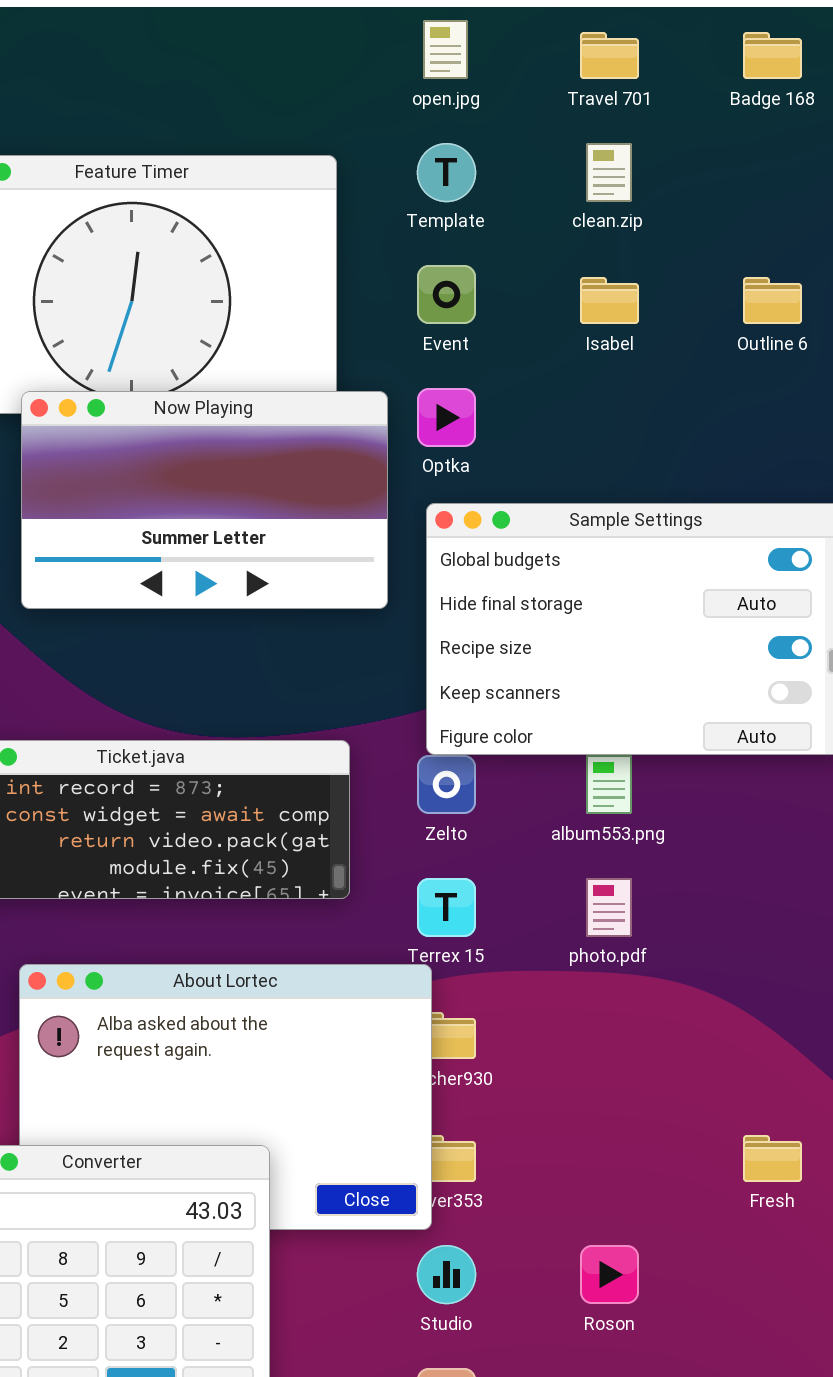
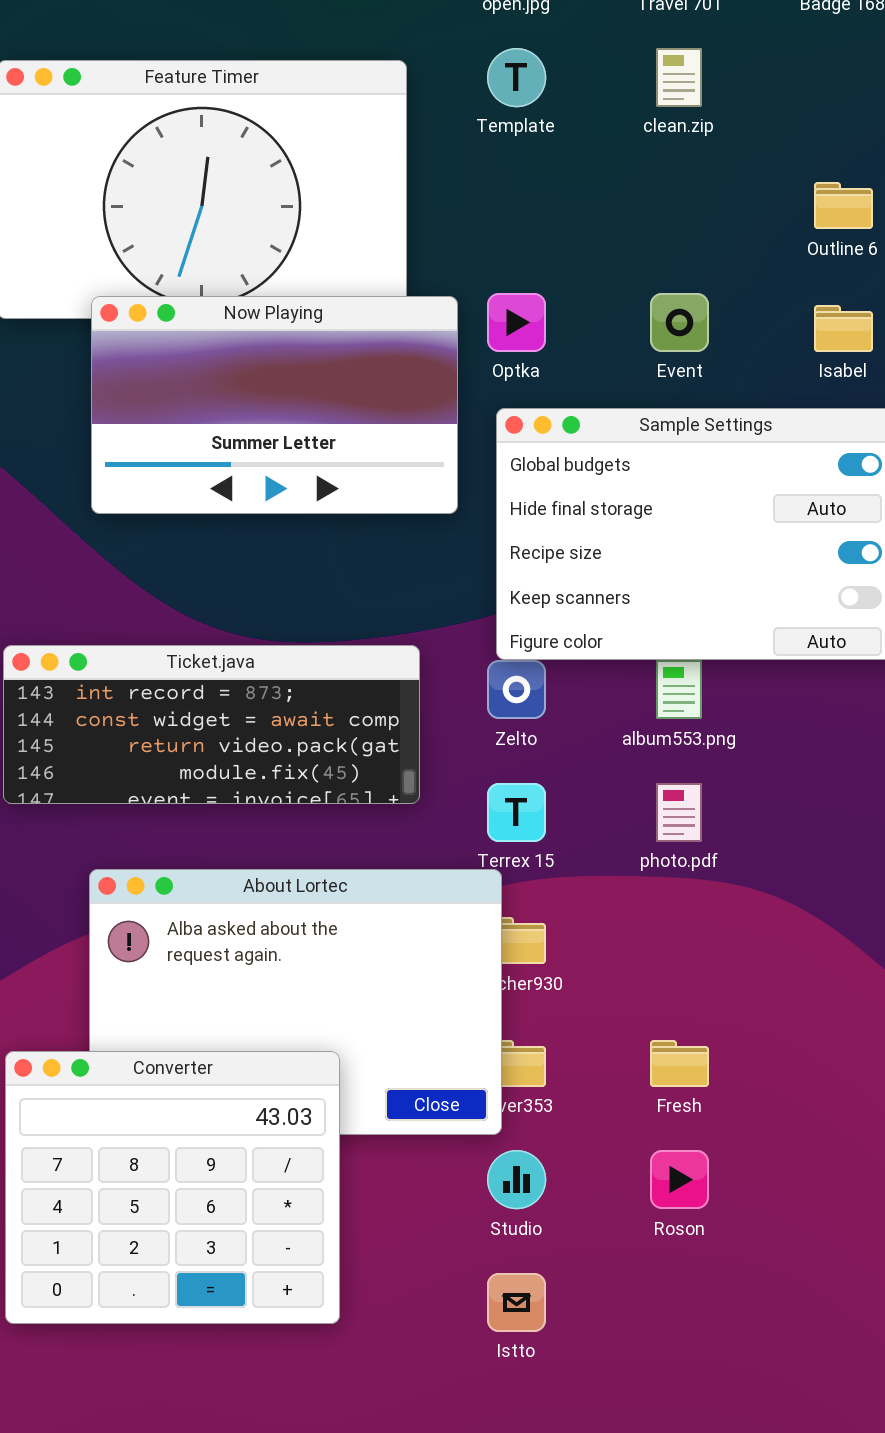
Event: [417,265,476,324] -> [650,293,709,352], moved
Isabel: [580,277,639,324] -> [814,305,873,352], moved
Fresh: [743,1135,802,1182] -> [650,1040,709,1087], moved

